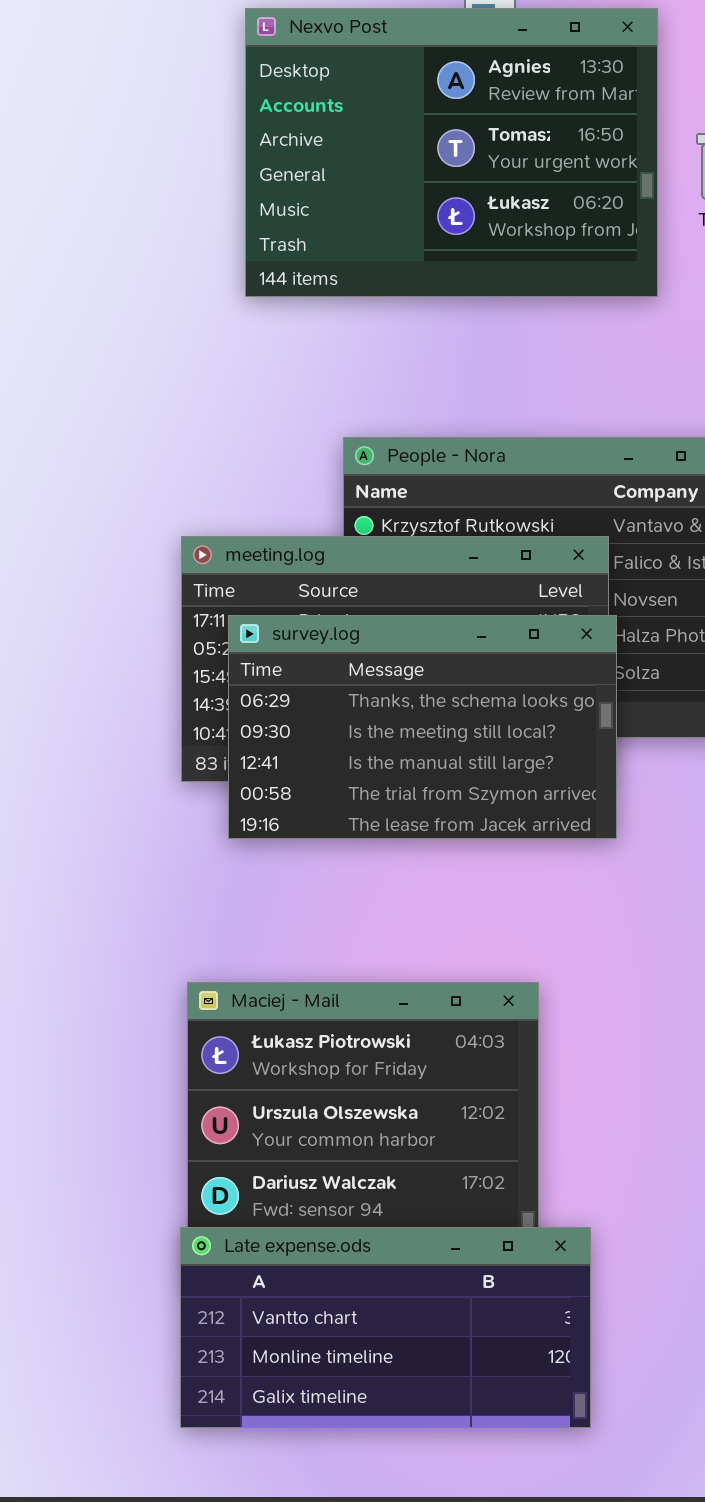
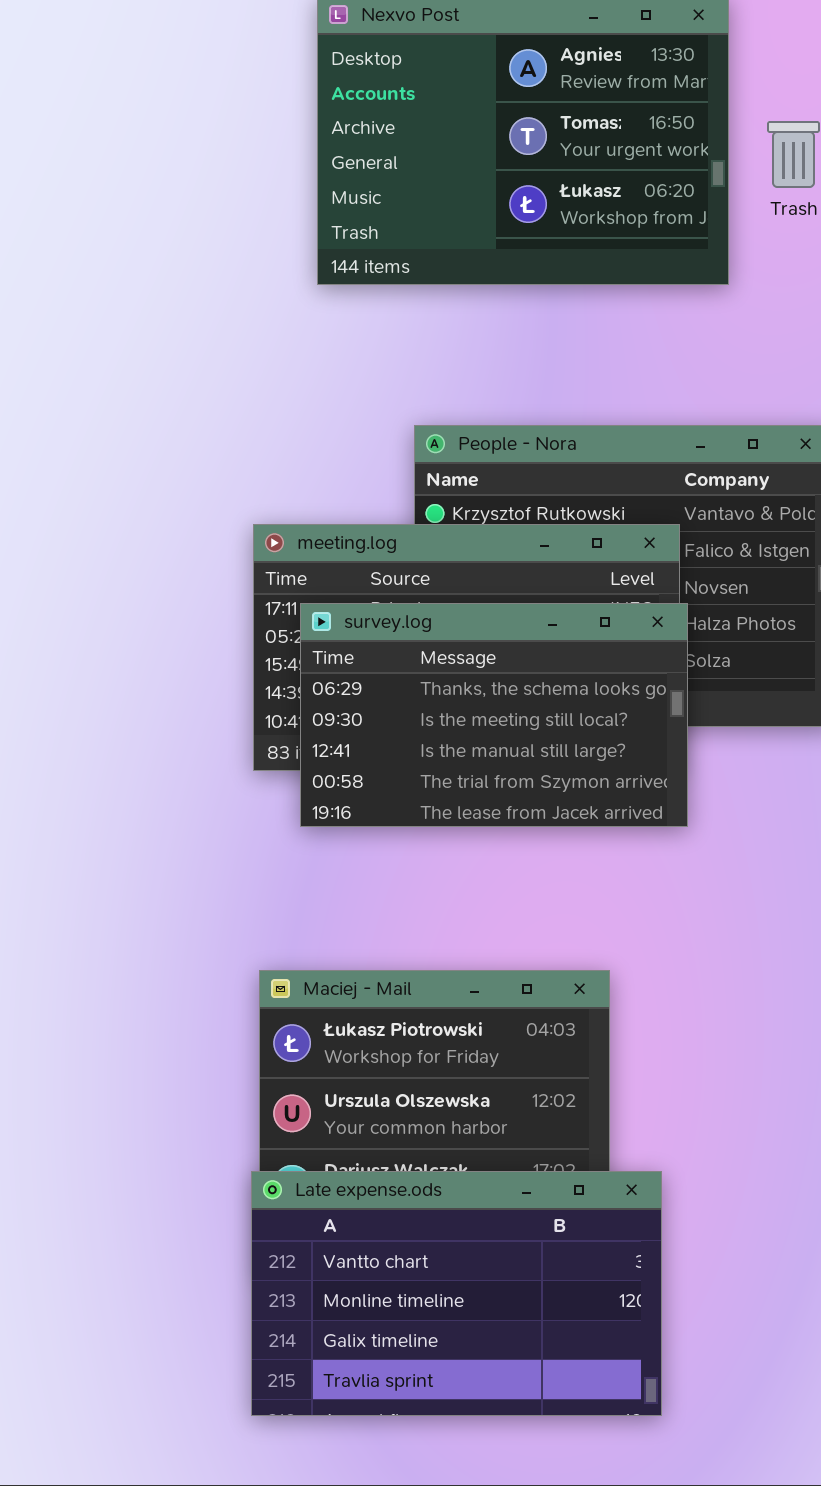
Late expense.ods: [180,1227,591,1428] -> [251,1171,662,1416], resized

